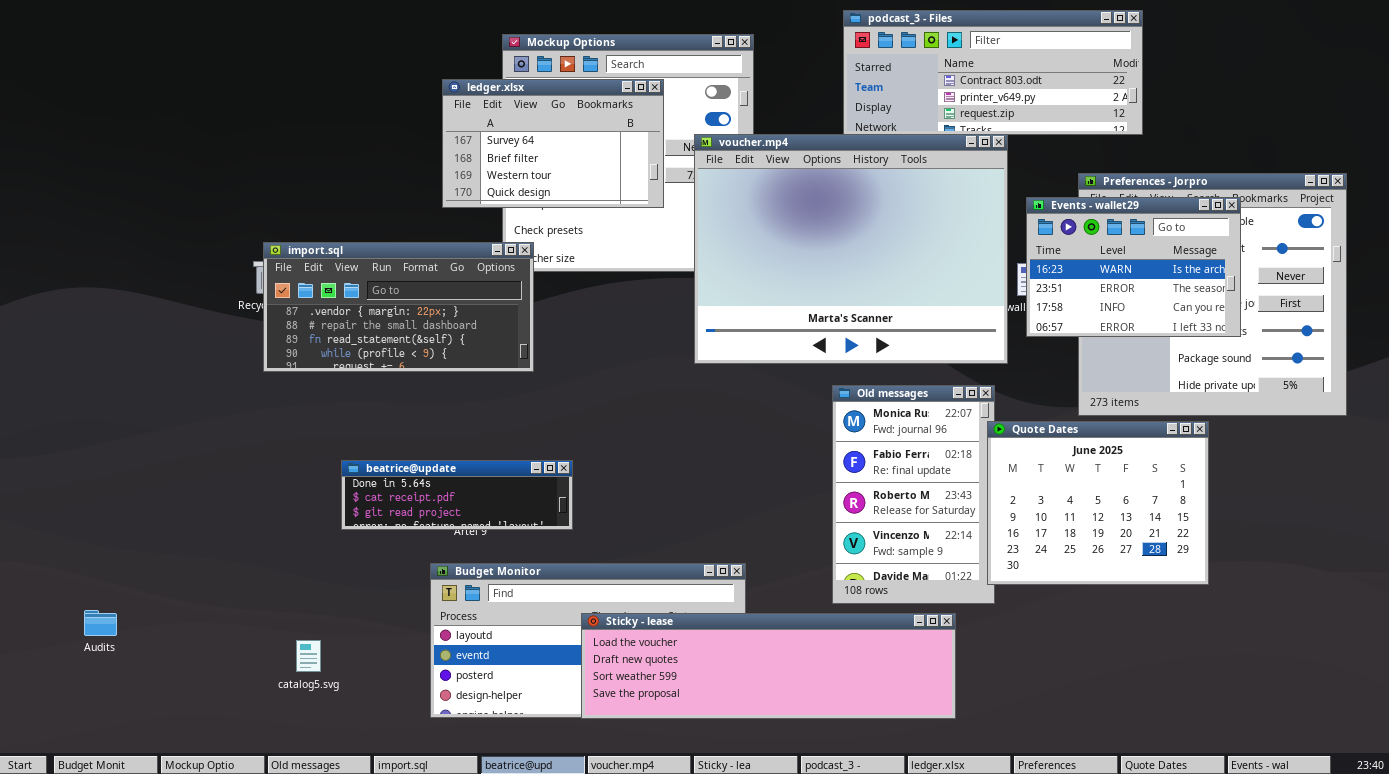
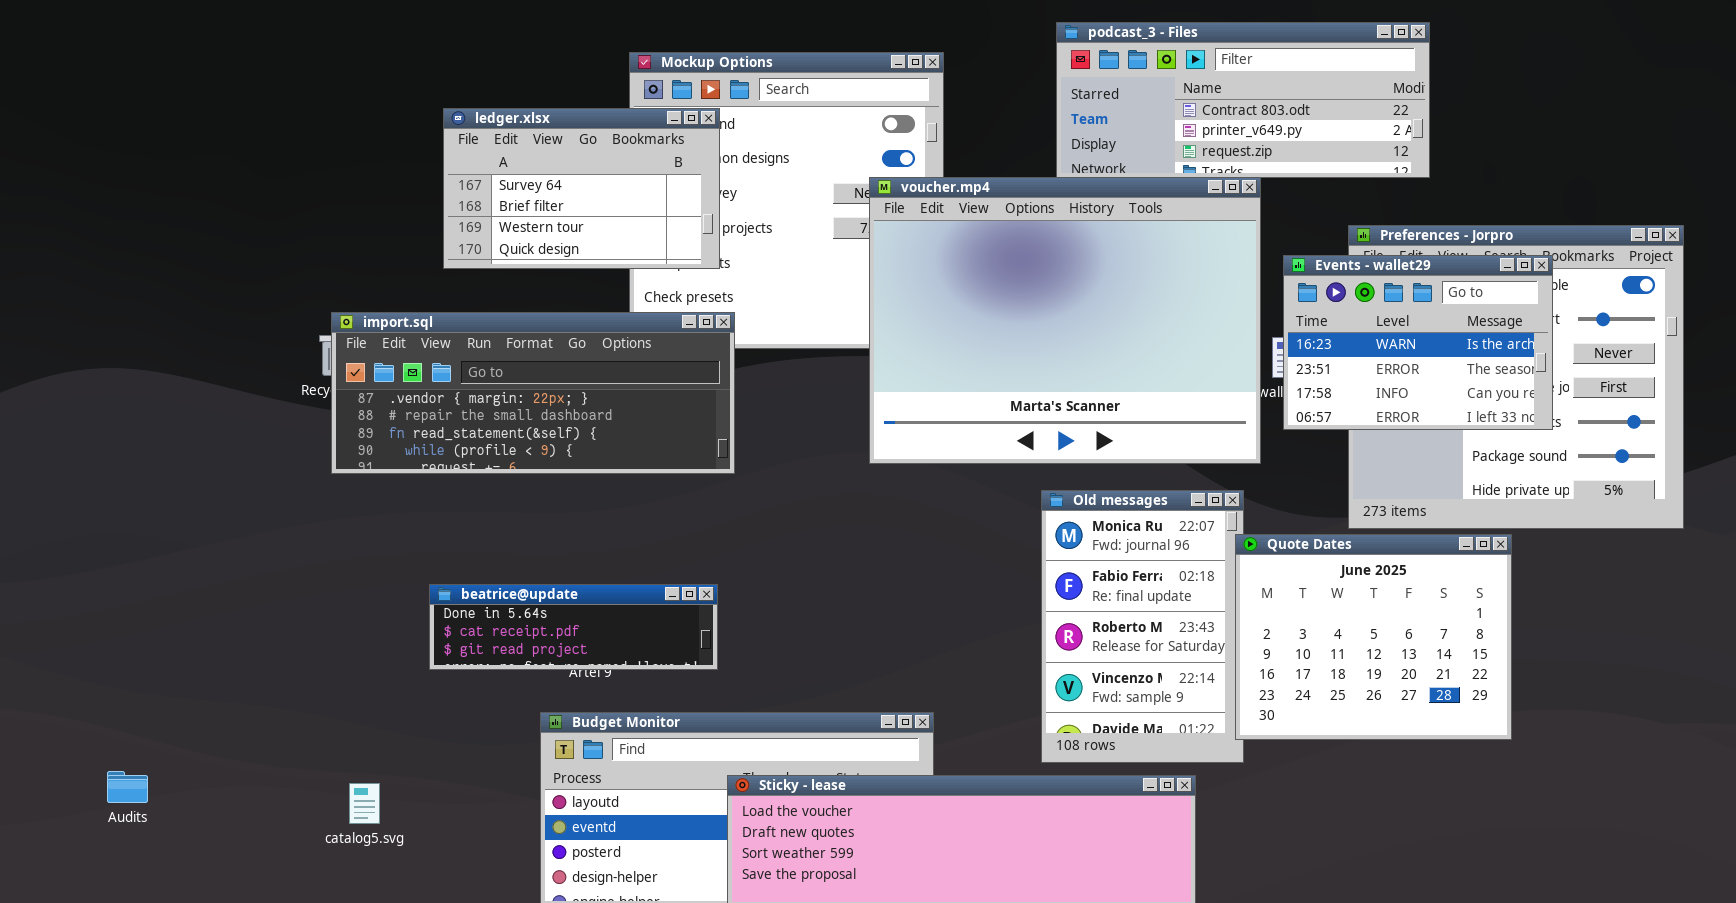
ledger.xlsx: [442,79,664,208] -> [443,108,720,269], moved
import.sql: [263,242,534,372] -> [331,312,735,474], resized
catalog5.svg: [296,640,321,672] -> [349,783,380,824], moved

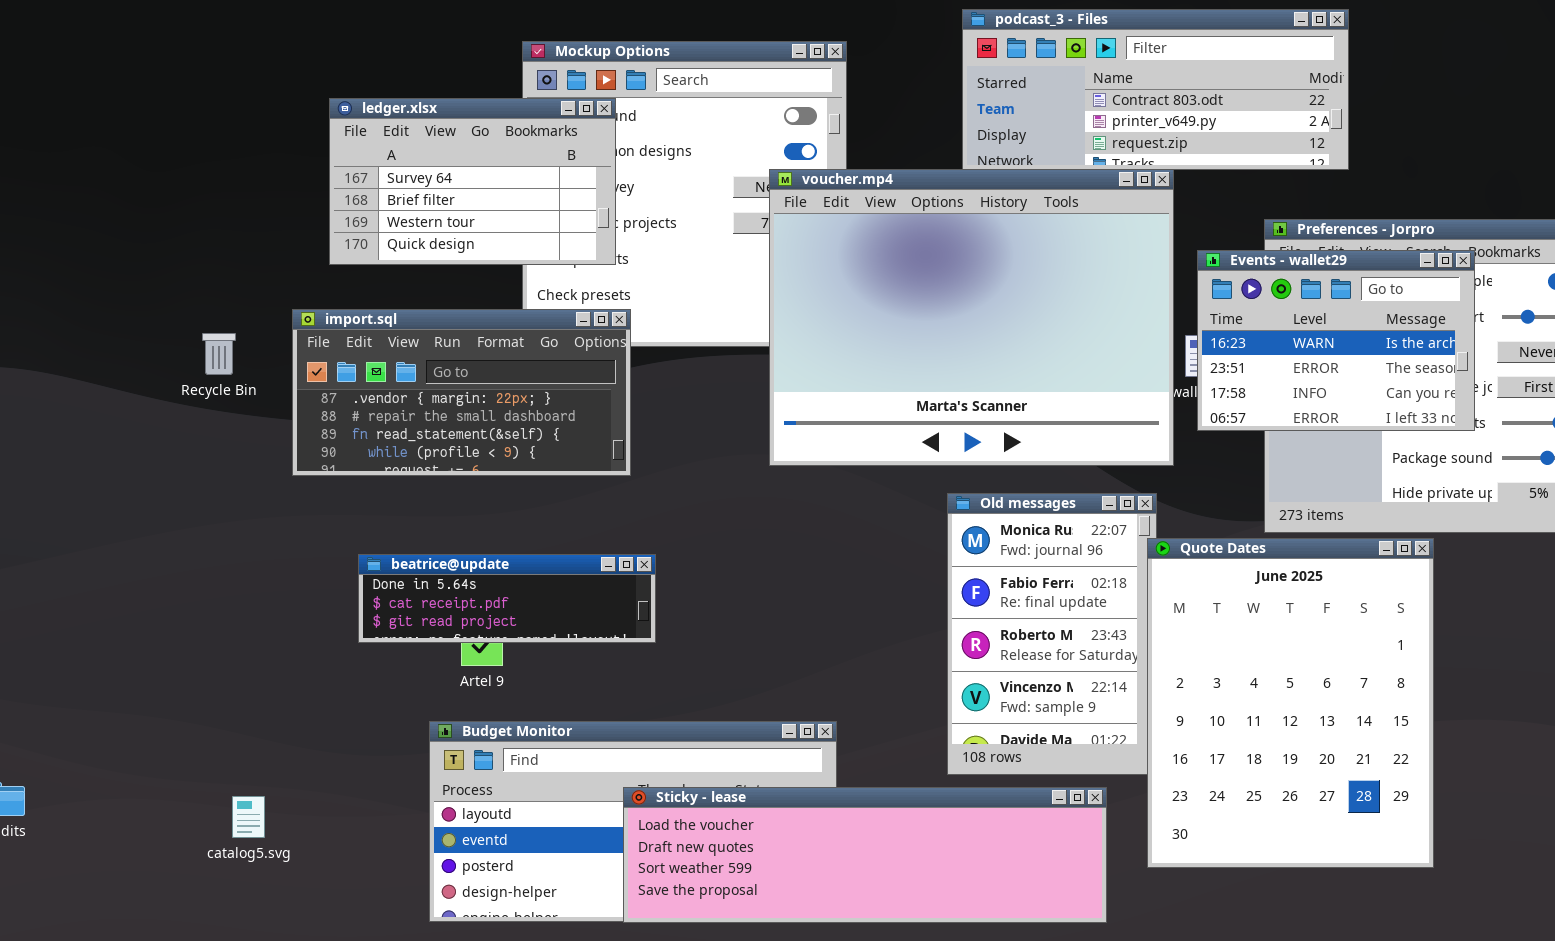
import.sql: [331,312,735,474] -> [292,309,631,476], resized
Quote Dates: [1235,534,1512,740] -> [1147,538,1434,868], resized
beatrice@update: [429,584,718,670] -> [358,554,656,643], moved

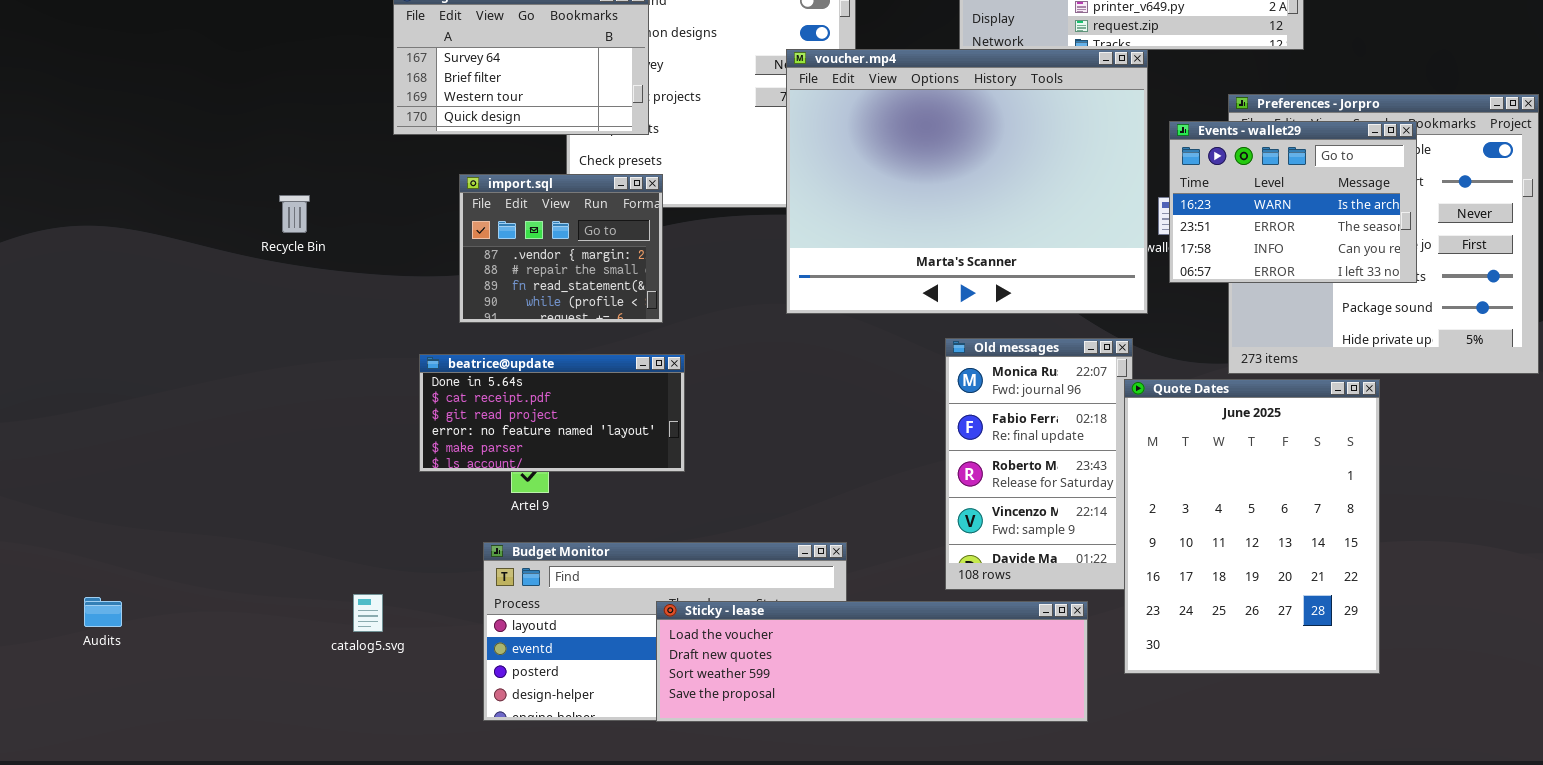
import.sql: [292,309,631,476] -> [459,174,663,323], resized
beatrice@update: [358,554,656,643] -> [419,354,685,472], resized
catalog5.svg: [232,796,265,838] -> [353,594,383,632], moved

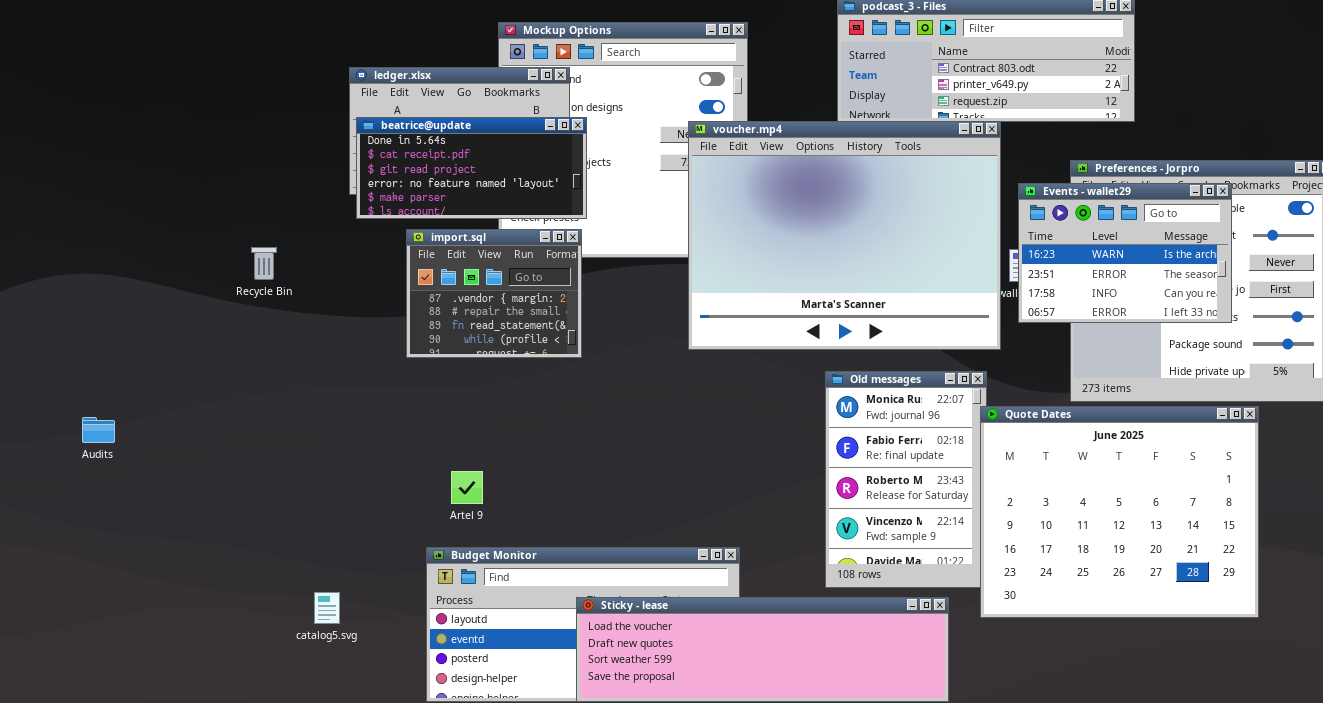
beatrice@update: [419,354,685,472] -> [356,117,587,219], moved
Quote Dates: [1124,379,1380,674] -> [980,406,1259,618], resized
Audits: [84,597,122,627] -> [82,417,115,443], moved

